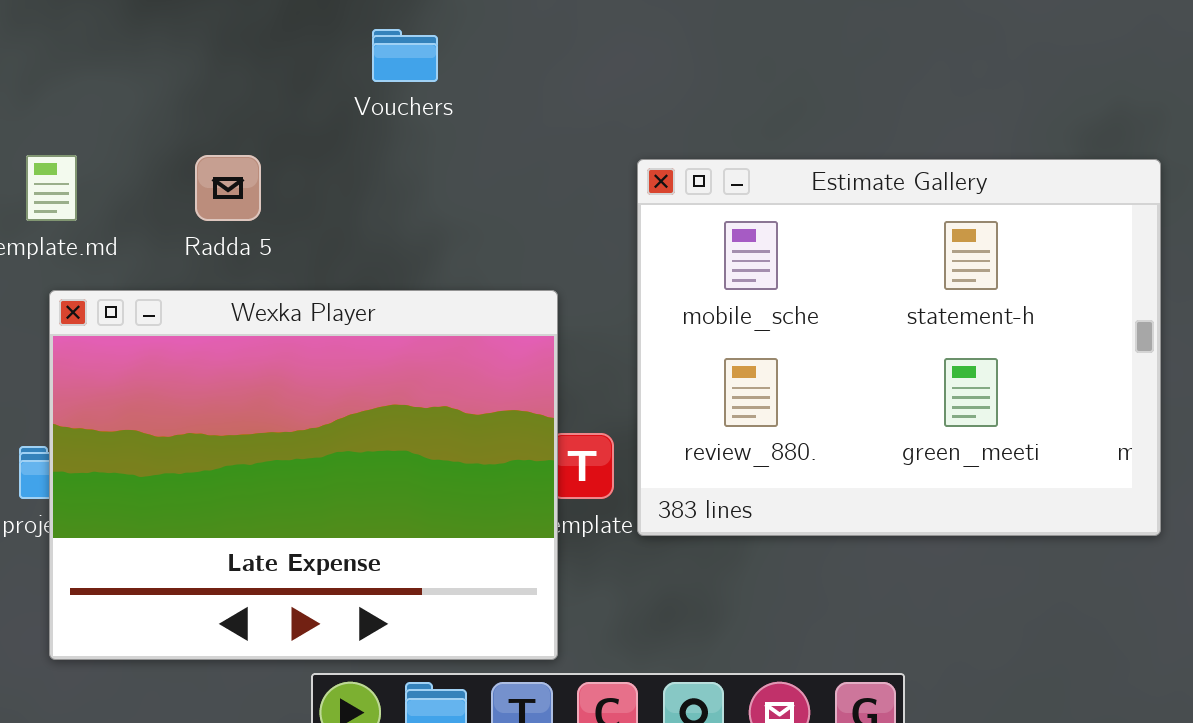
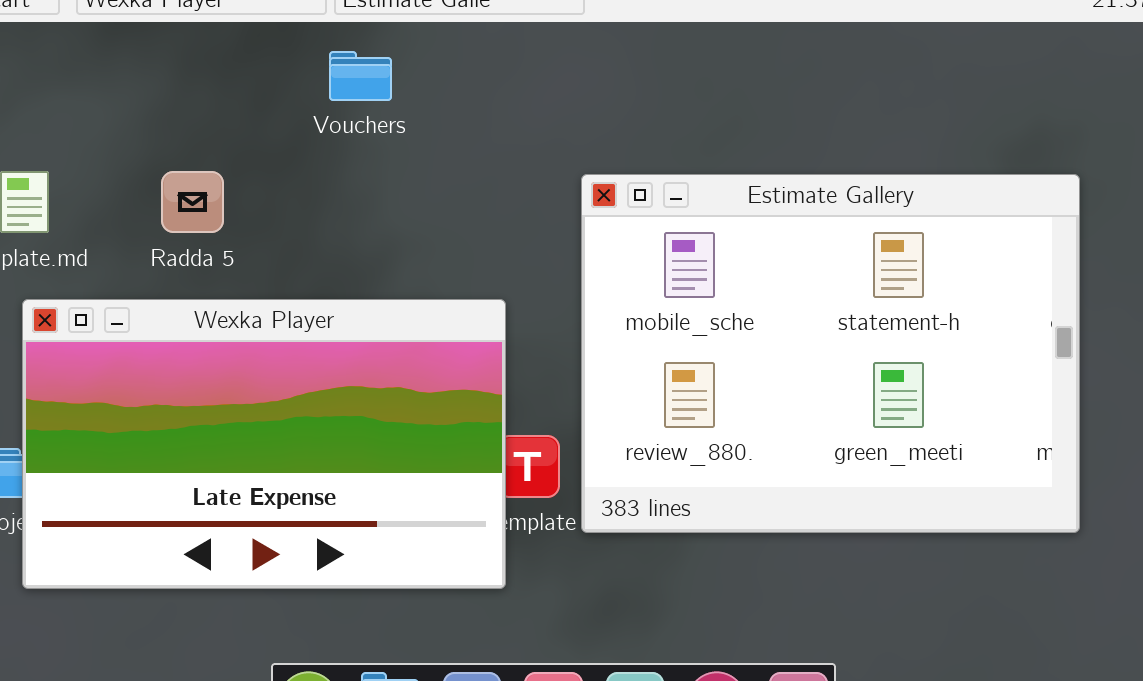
Wexka Player: [49,290,558,660] -> [22,299,506,589], resized

